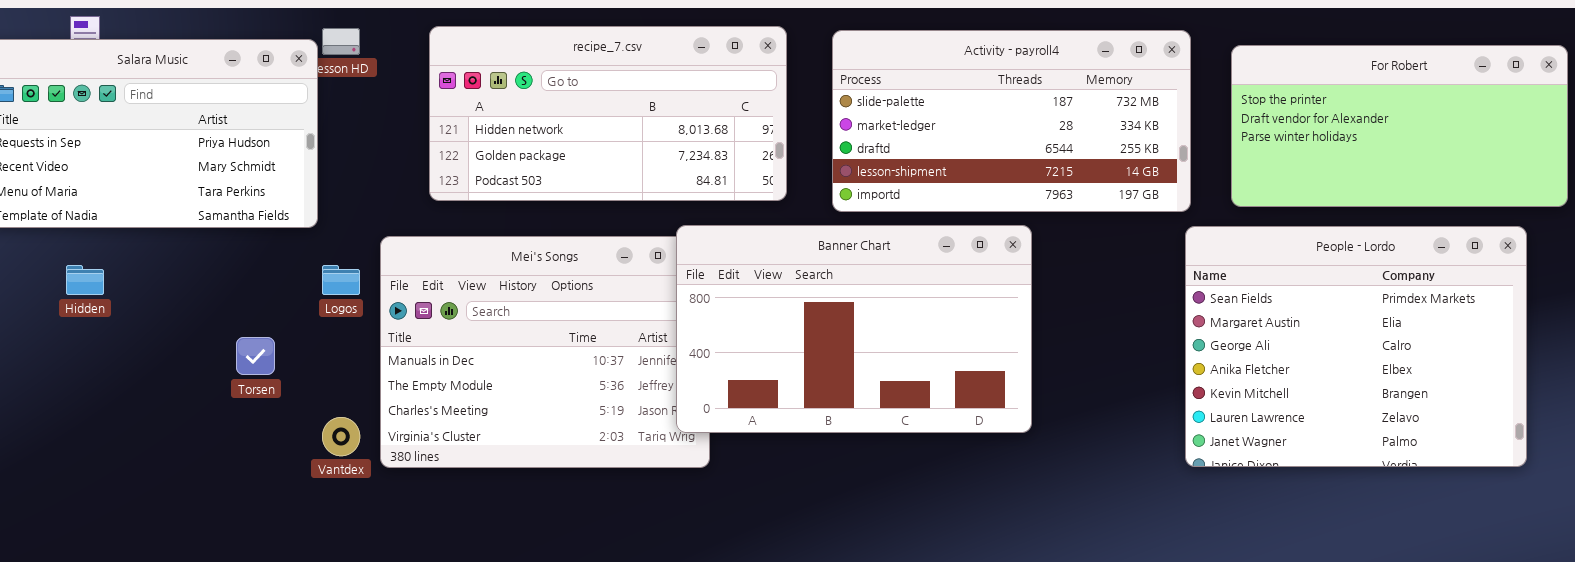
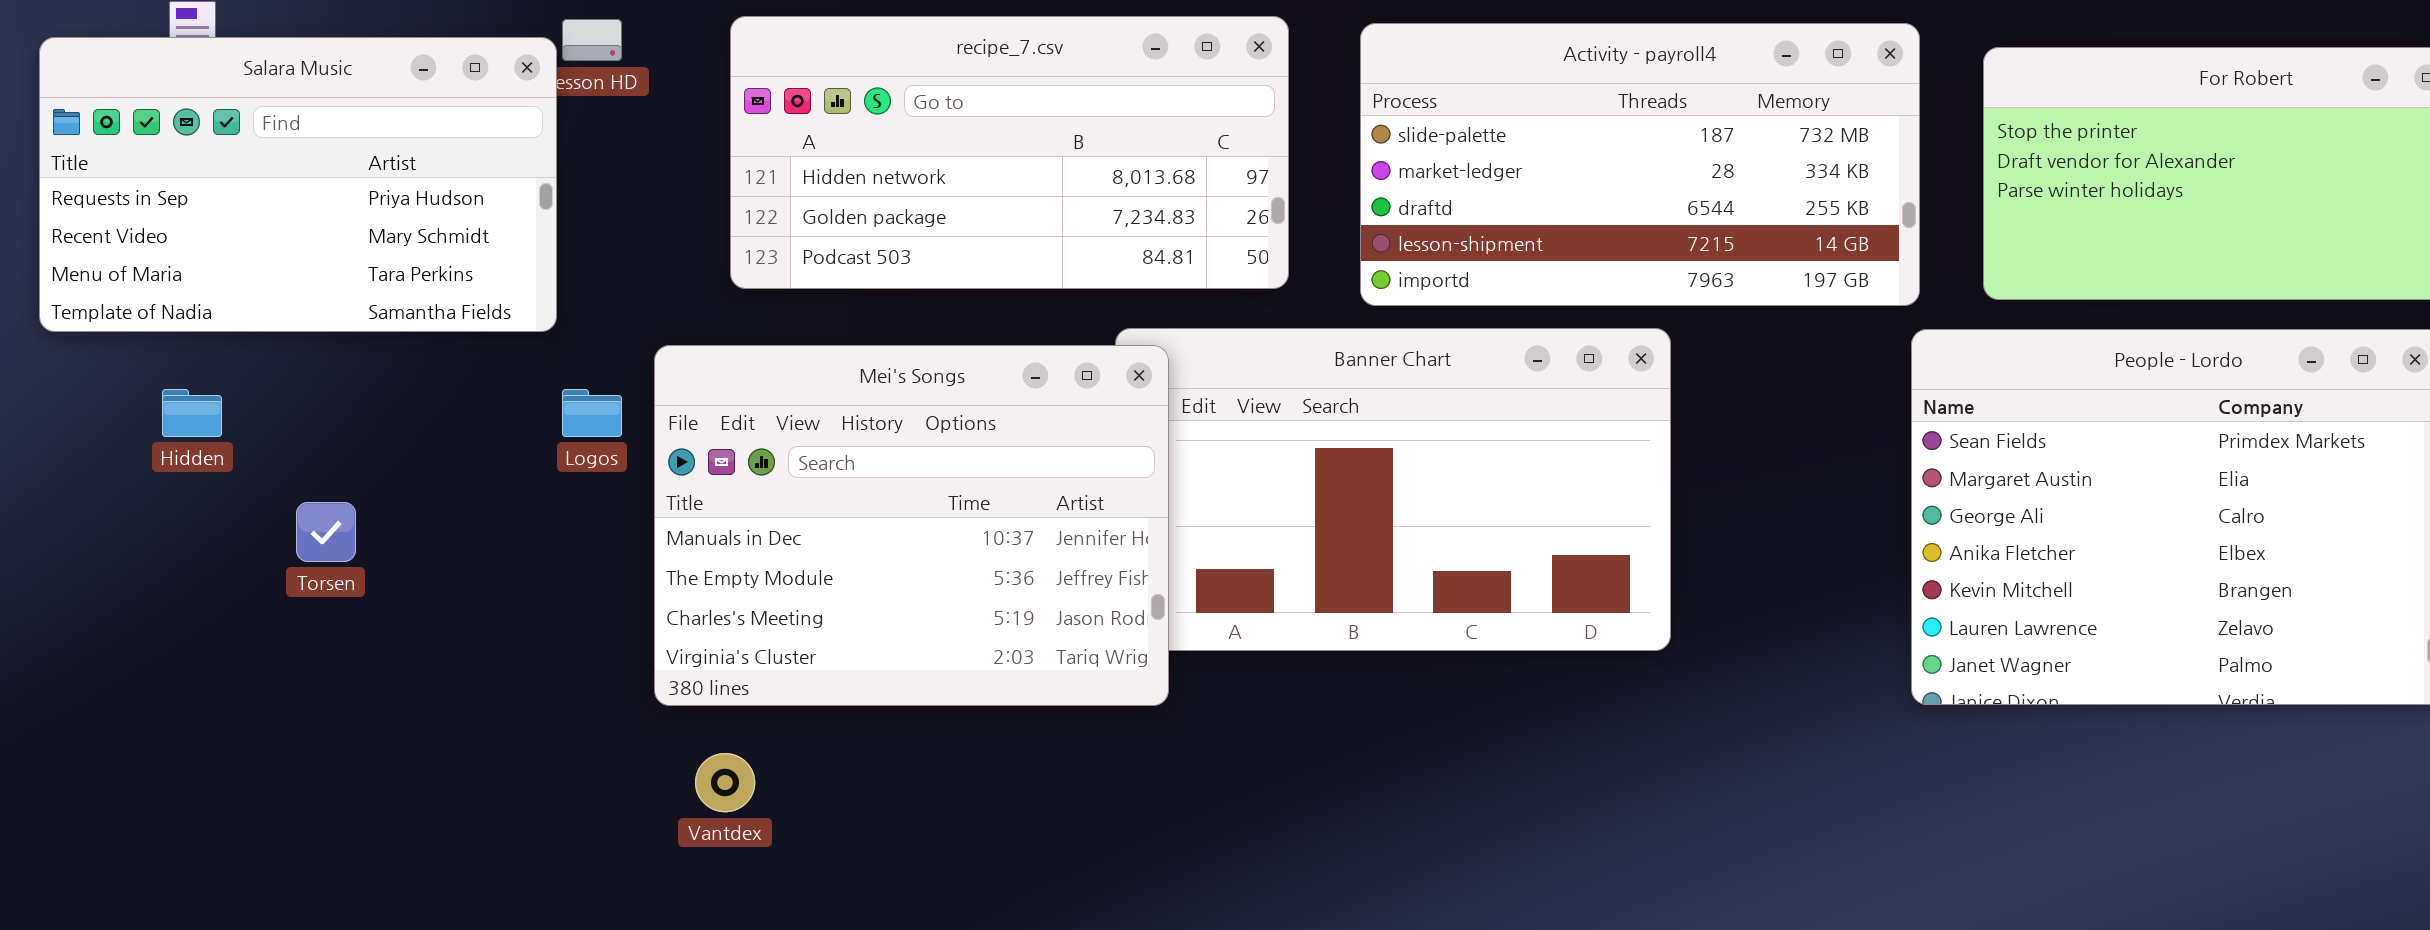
Mei's Songs: [380,236,710,468] -> [654,345,1169,706], raised
Torsen: [236,337,275,375] -> [296,502,356,562], moved
Vantdex: [322,417,360,456] -> [695,753,755,812], moved

